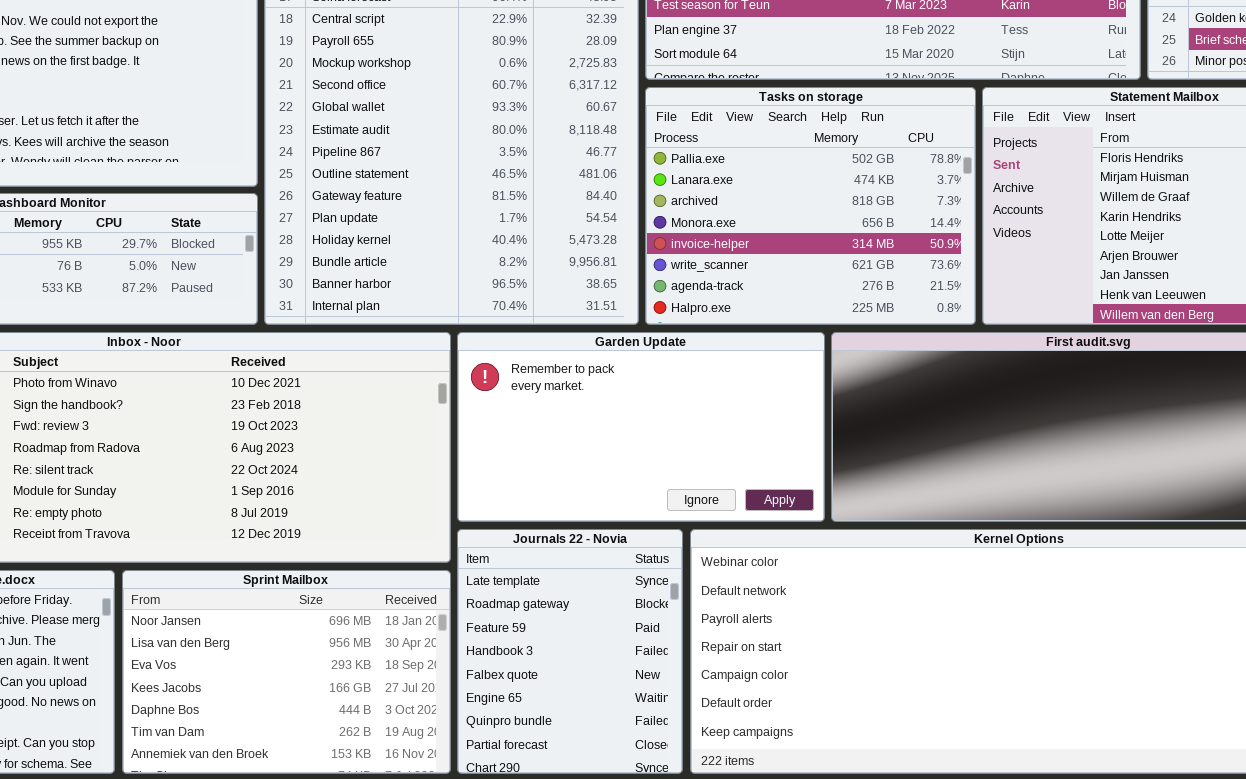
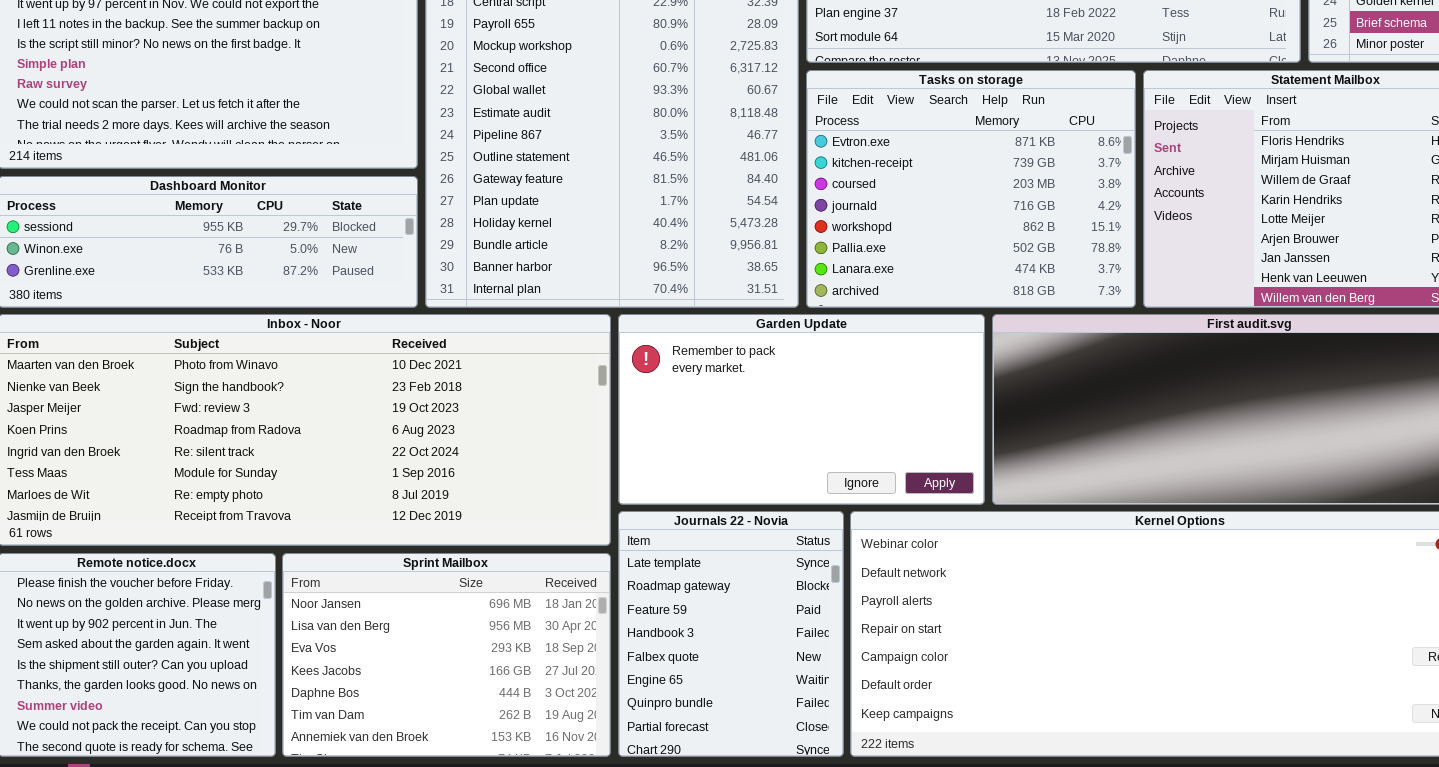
Tasks on storage: [645,87,976,325] -> [806,70,1136,308], scrolled up 5 rows

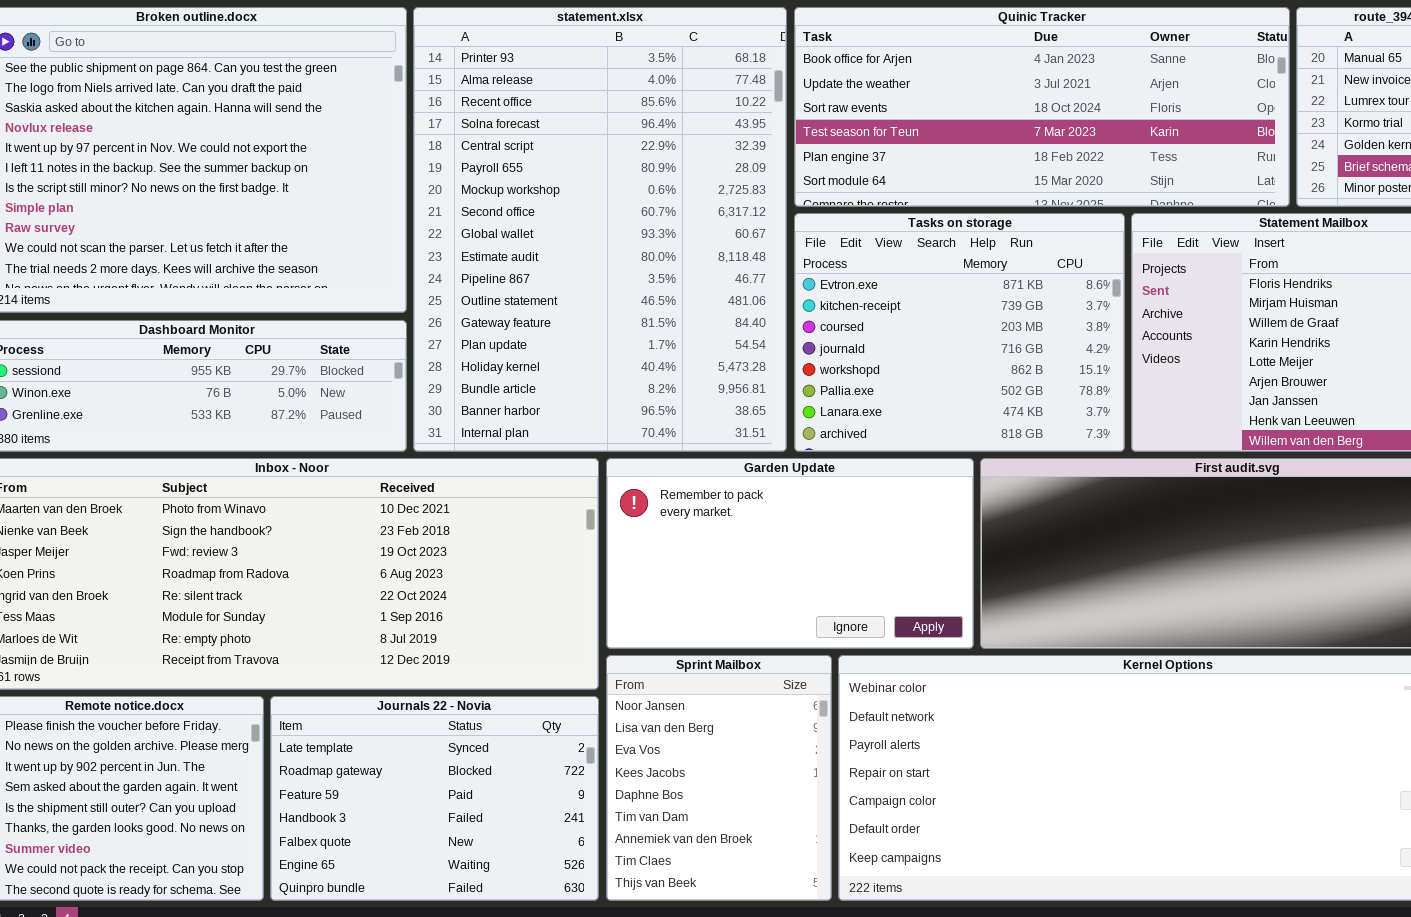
Journals 22 - Novia: [618,511,844,757] -> [270,696,599,901], moved, resized
Sprint Mailbox: [282,553,611,757] -> [606,655,832,901], moved, resized

